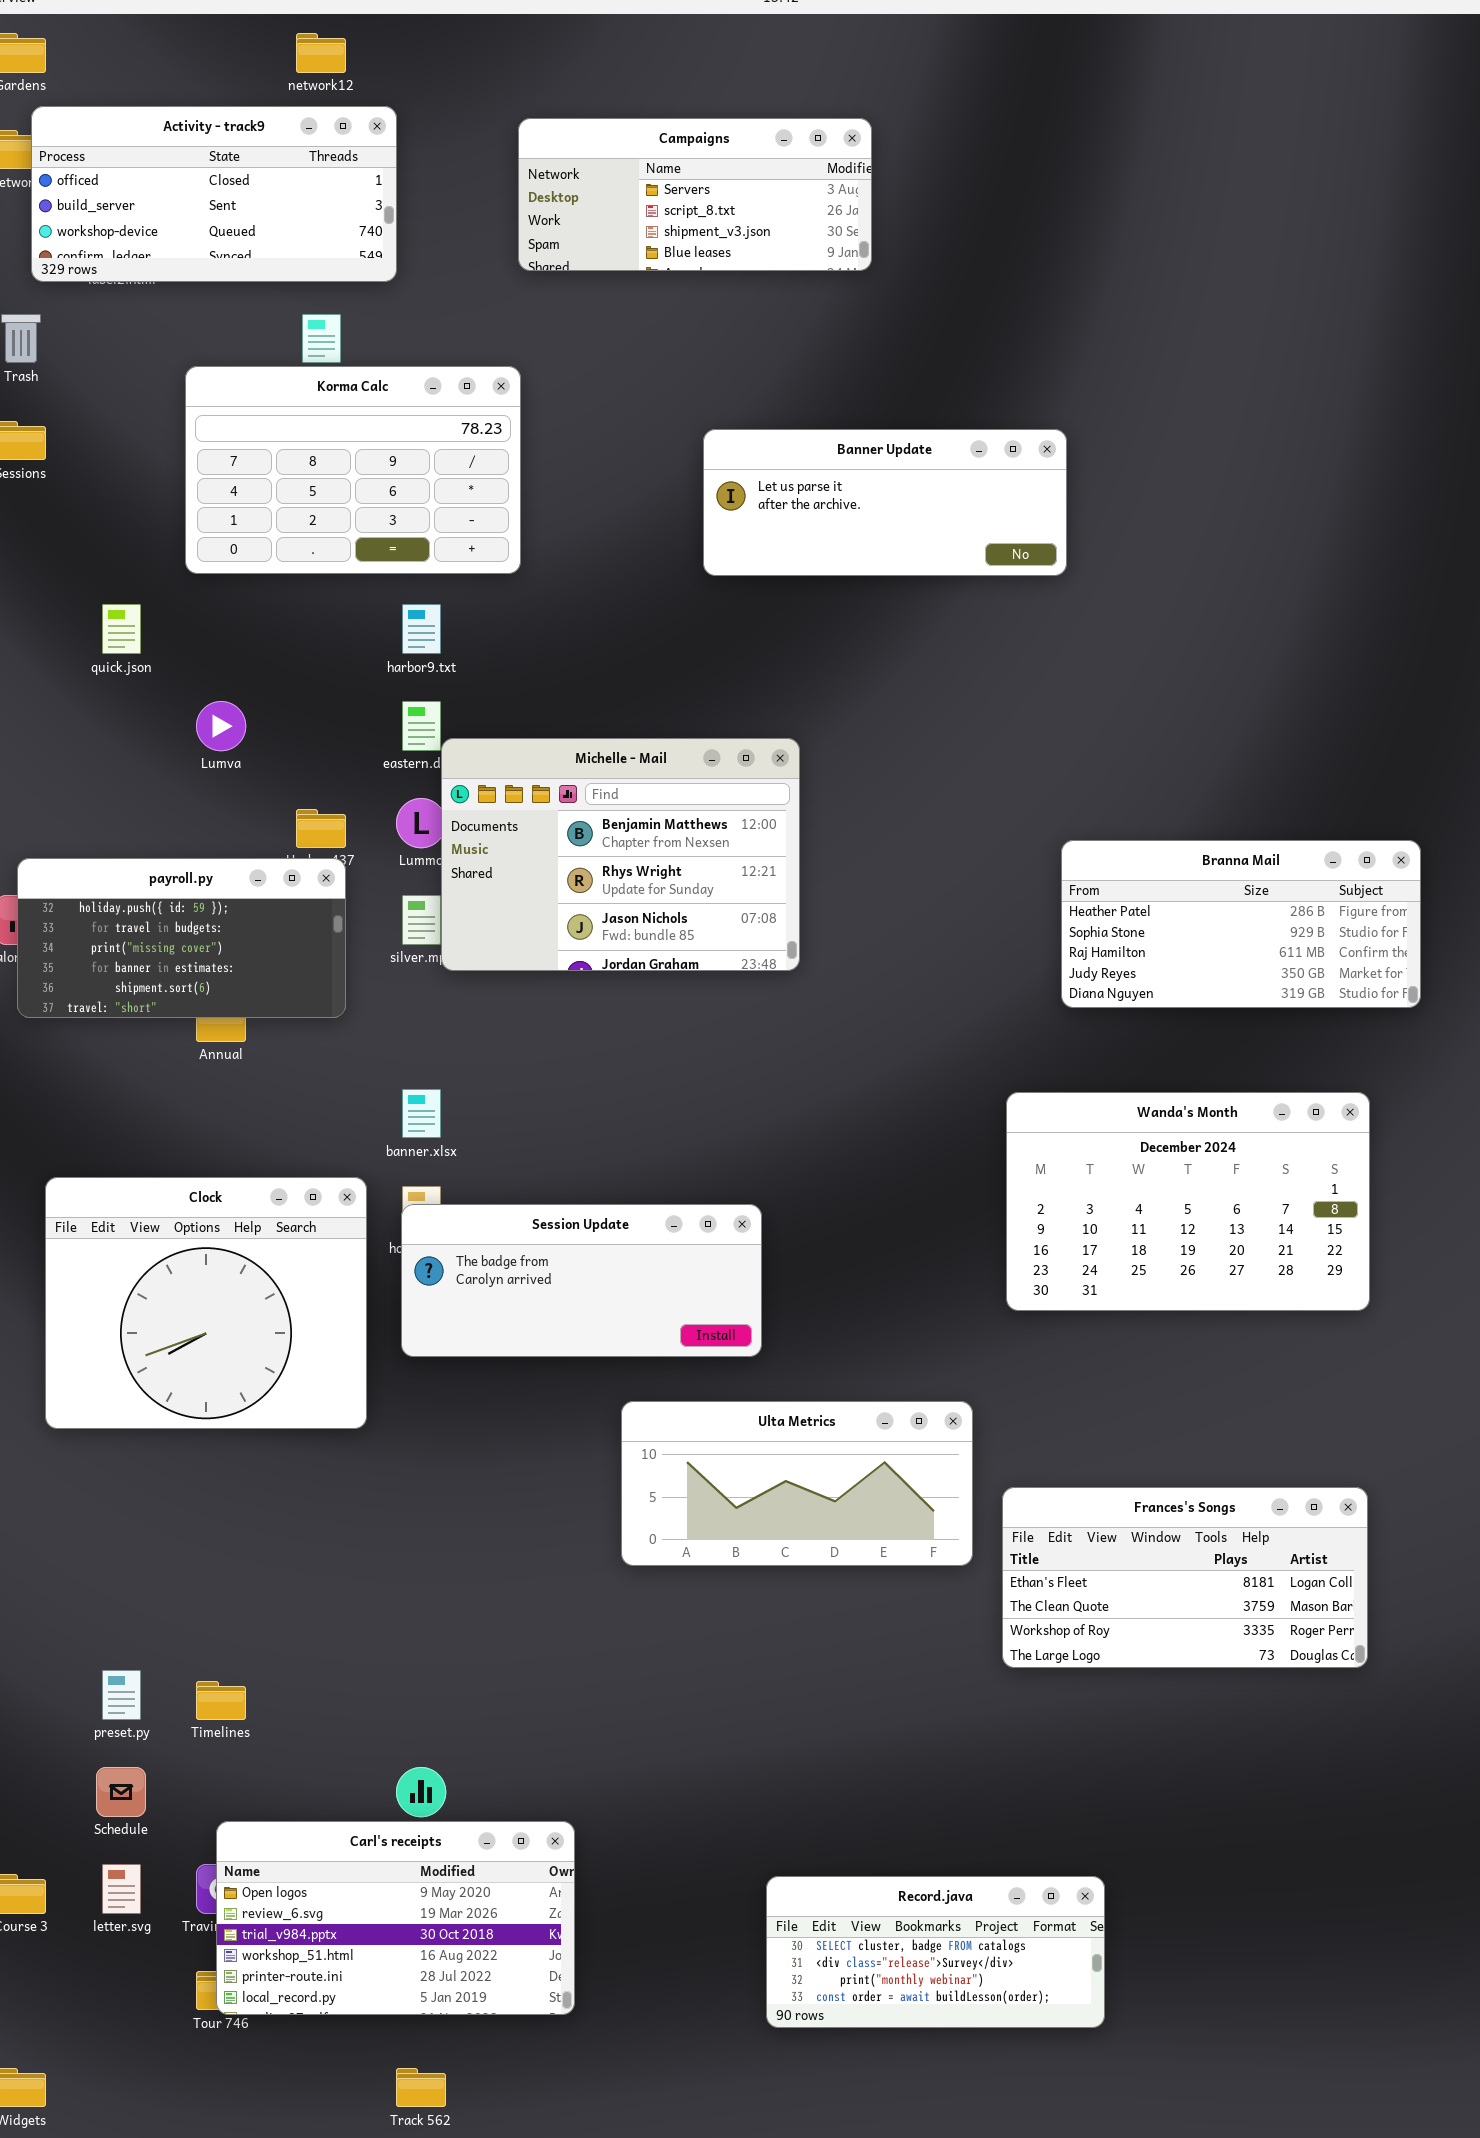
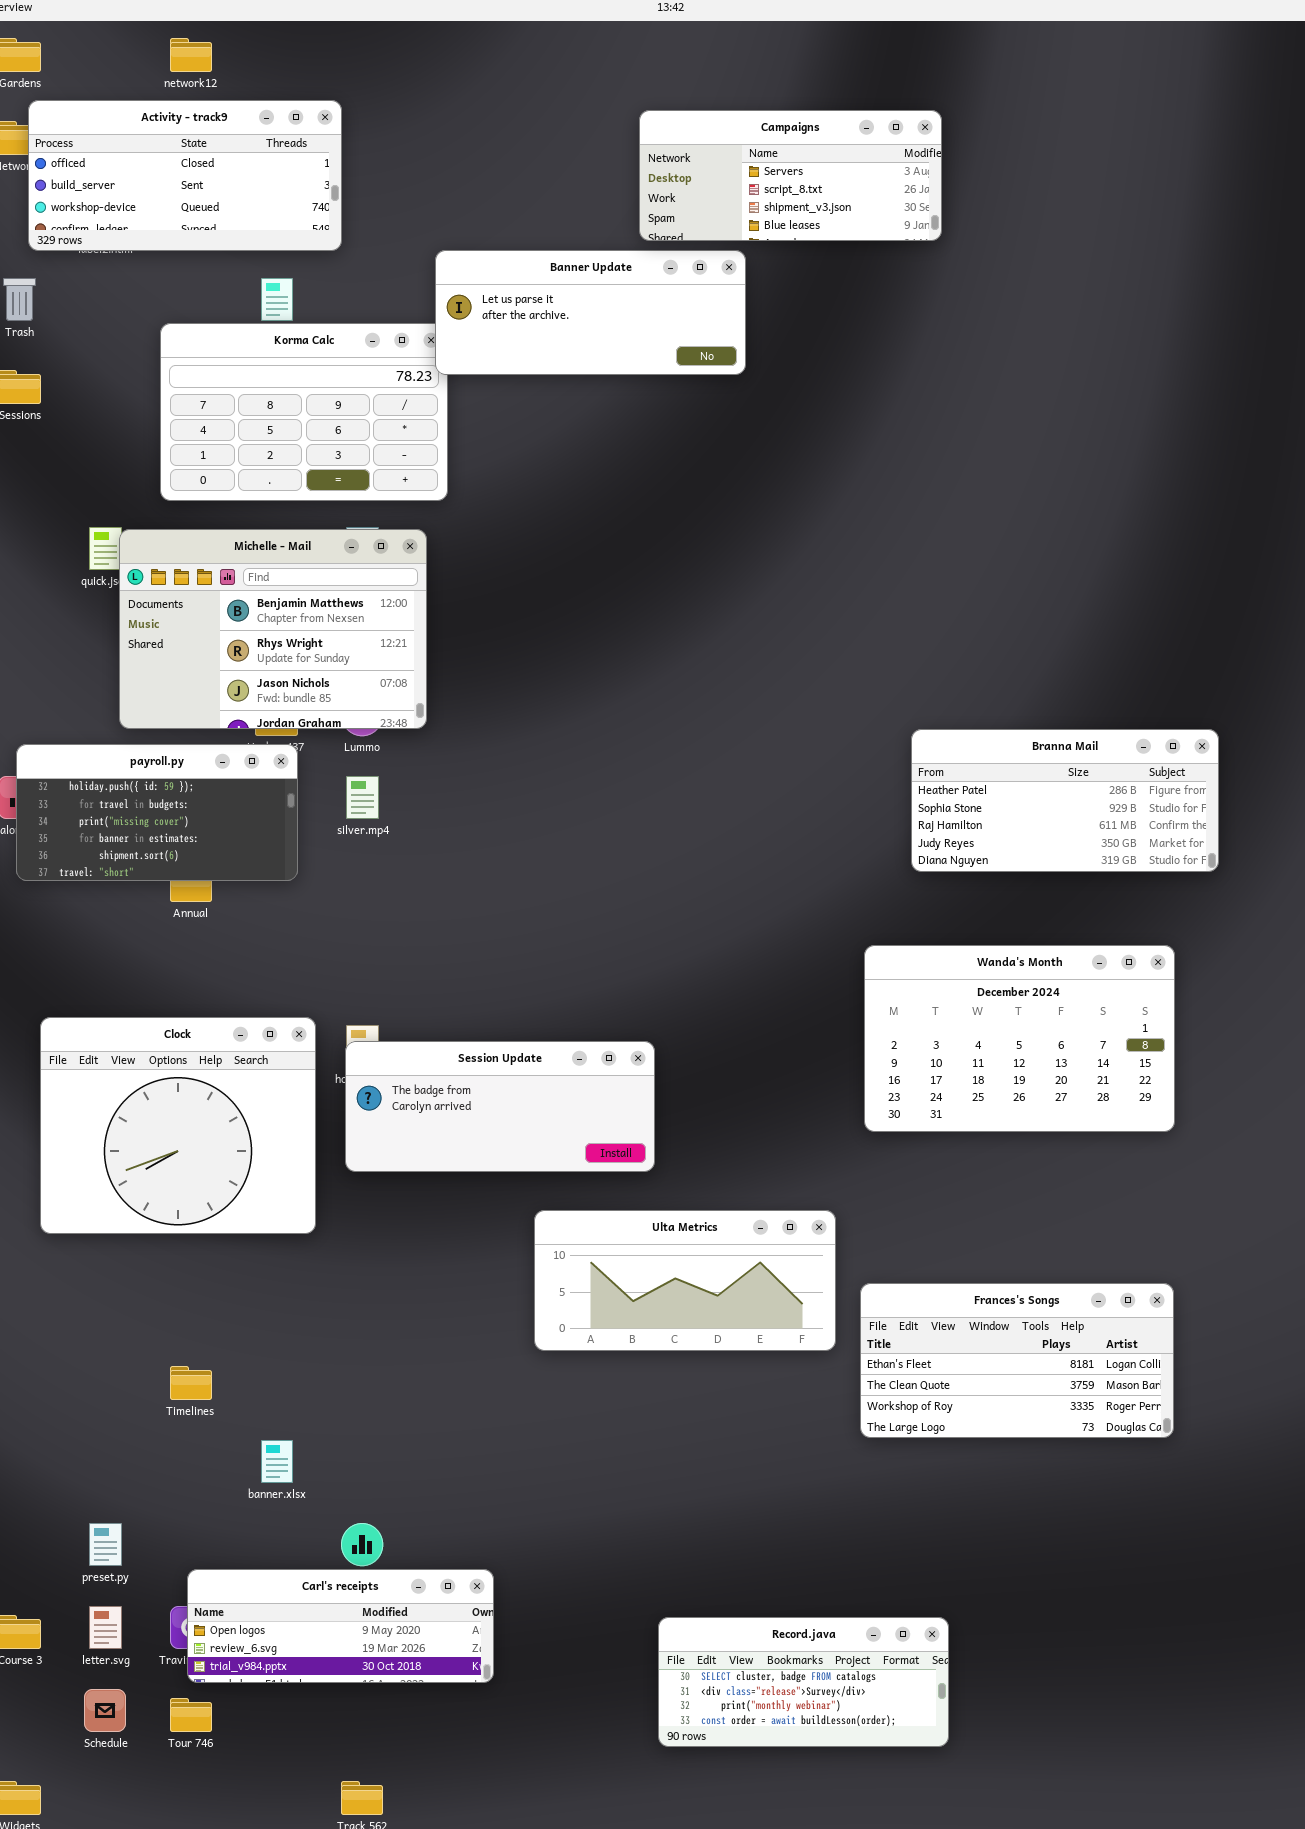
network12: [296,33,346,73] -> [170,38,212,72], moved
Campaigns: [518,118,872,271] -> [639,110,942,241], moved
Banner Update: [703,429,1067,576] -> [435,250,746,375], moved
Michelle - Mail: [441,738,800,971] -> [119,529,427,729], moved
banner.xlsx: [402,1089,441,1138] -> [261,1440,293,1483], moved
preset.py: [102,1670,141,1720] -> [89,1523,122,1566], moved
Timelines: [196,1681,246,1720] -> [170,1366,212,1400], moved
Schedule: [96,1767,146,1817] -> [84,1689,126,1732], moved
Carl's receipts: [216,1821,575,2015] -> [187,1569,494,1683], resized

